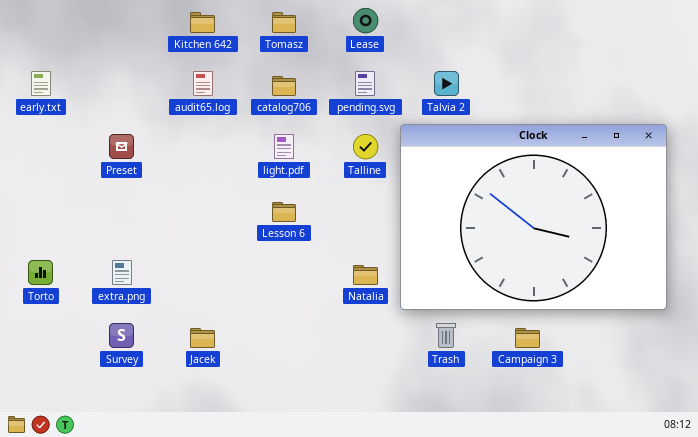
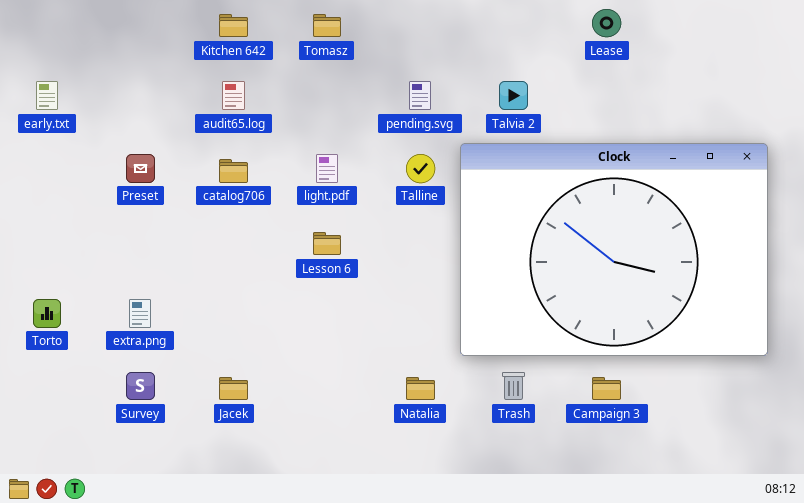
Lease: [353,8,378,33] -> [592,9,621,37], moved
catalog706: [272,76,296,96] -> [219,159,248,183], moved
Natalia: [353,265,378,285] -> [406,377,435,400], moved

